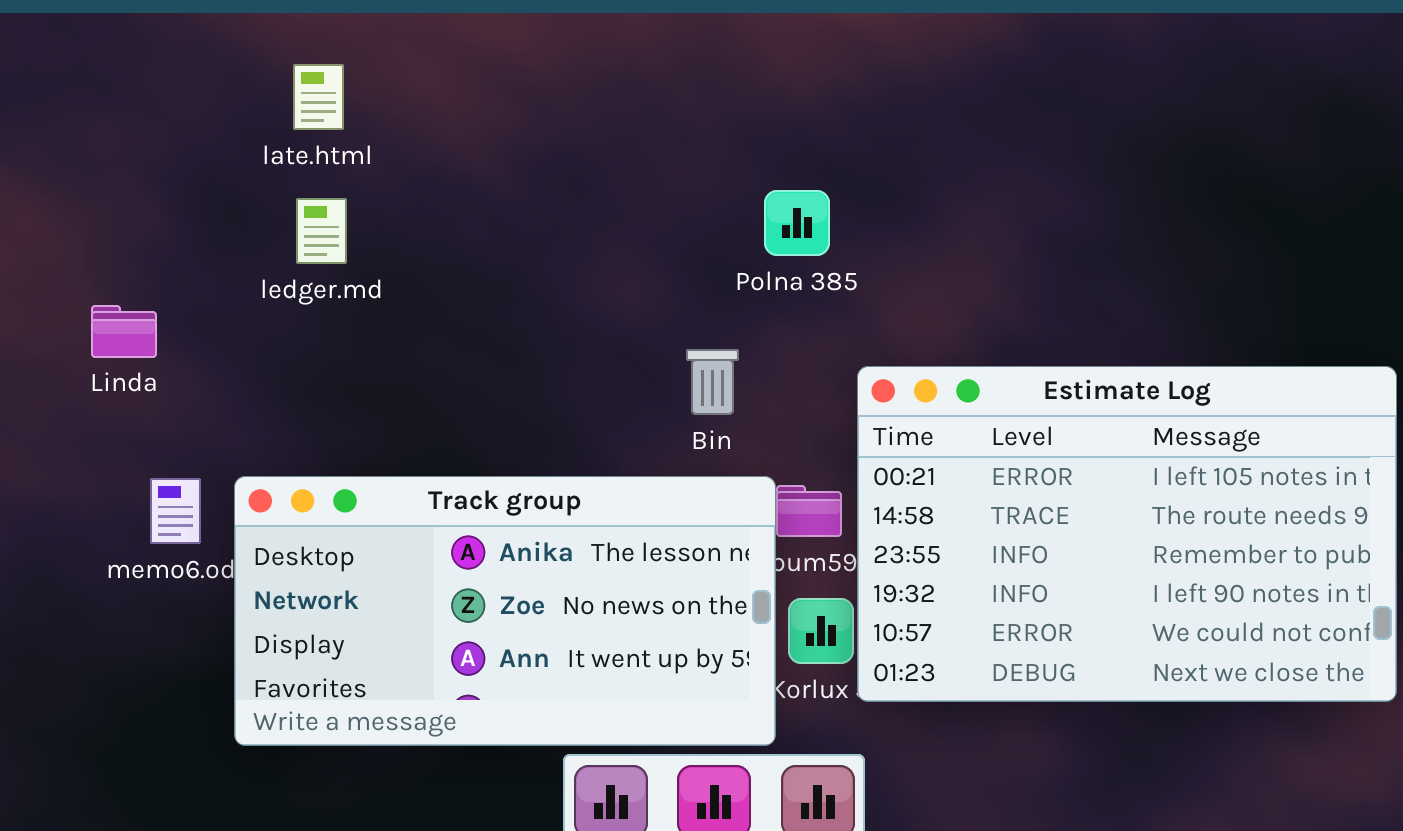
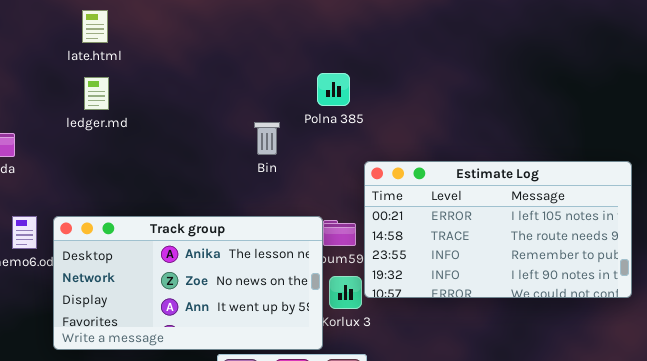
Bin: [686,349,739,415] -> [254,122,280,155], moved
Estimate Log: [857,366,1397,702] -> [364,161,632,298], resized

